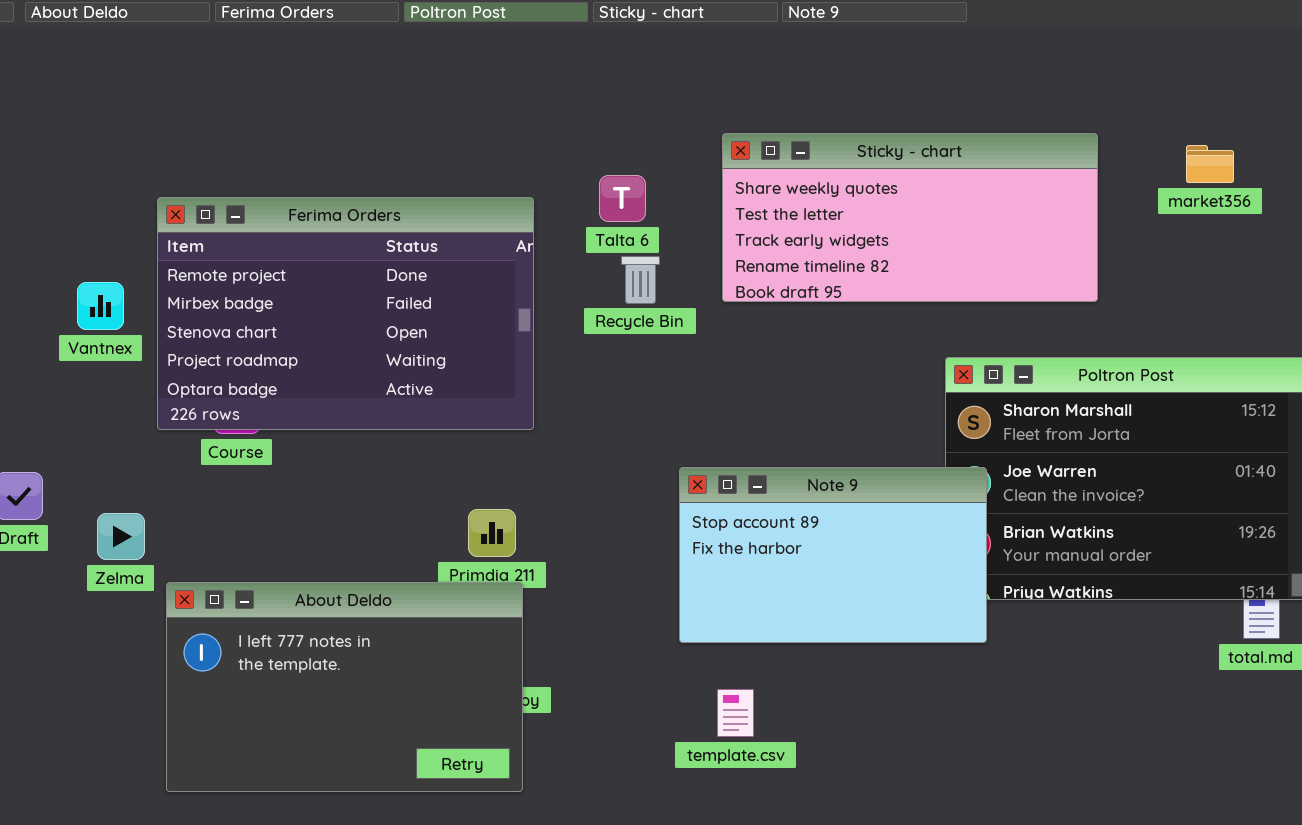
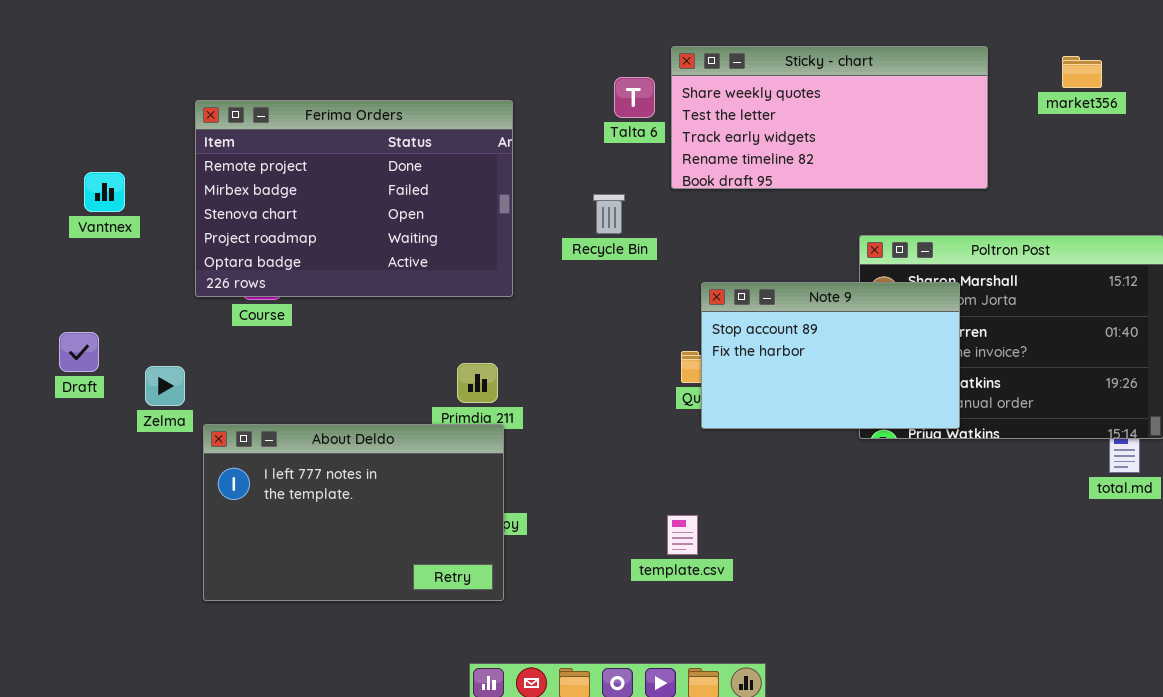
Talta 6: [599,175,646,222] -> [614,77,655,118], moved
Recycle Bin: [621,256,660,304] -> [593,194,625,234], moved
Vantnex: [77,282,124,330] -> [84,172,125,212], moved
Note 9: [679,467,987,643] -> [701,282,960,429], moved

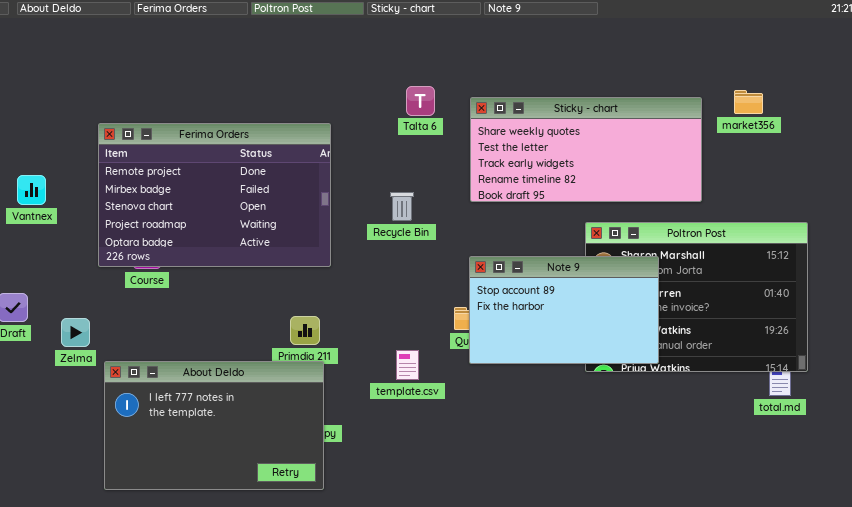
Sticky - chart: [671,46,988,189] -> [470,97,702,202], moved
Talta 6: [614,77,655,118] -> [406,86,435,116], moved
template.csv: [667,515,698,555] -> [396,350,419,380], moved

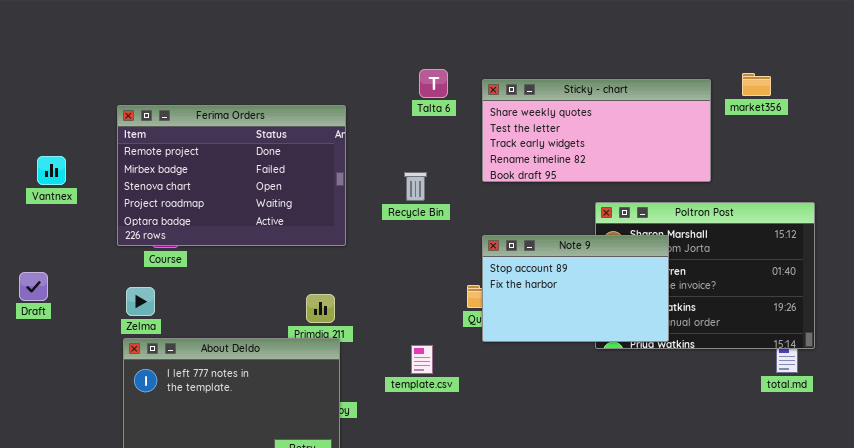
Zelma: [61,318,90,347] -> [126,287,155,316], moved
template.csv: [396,350,419,380] -> [411,345,433,374], moved

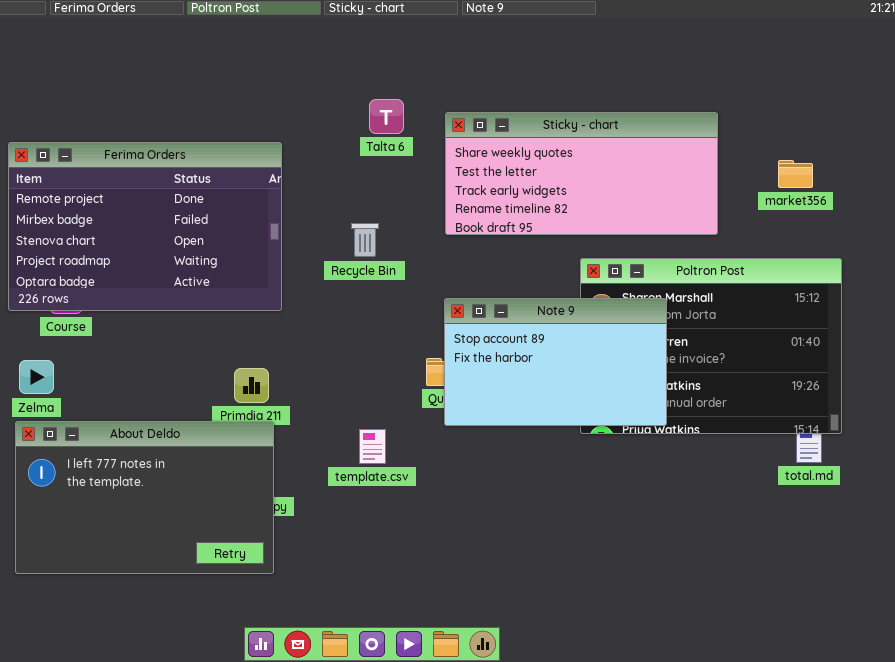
market356: [742,73,771,96] -> [778,160,813,188], moved

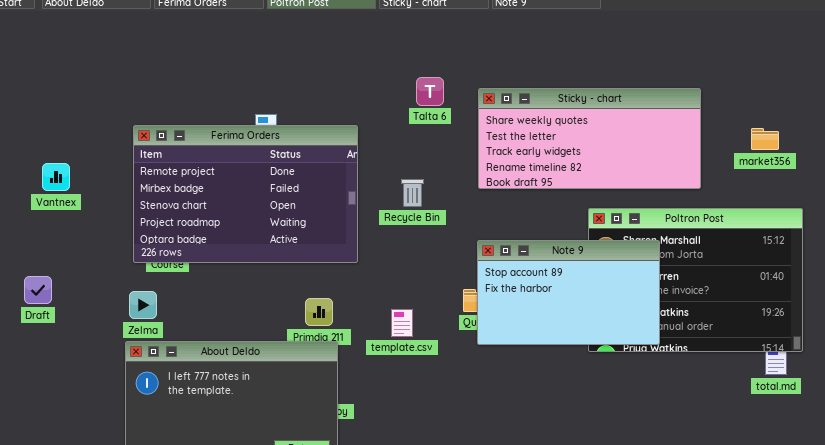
Ferima Orders: [8,142,282,311] -> [133,125,358,263], moved
template.csv: [359,429,386,464] -> [391,309,413,337], moved

